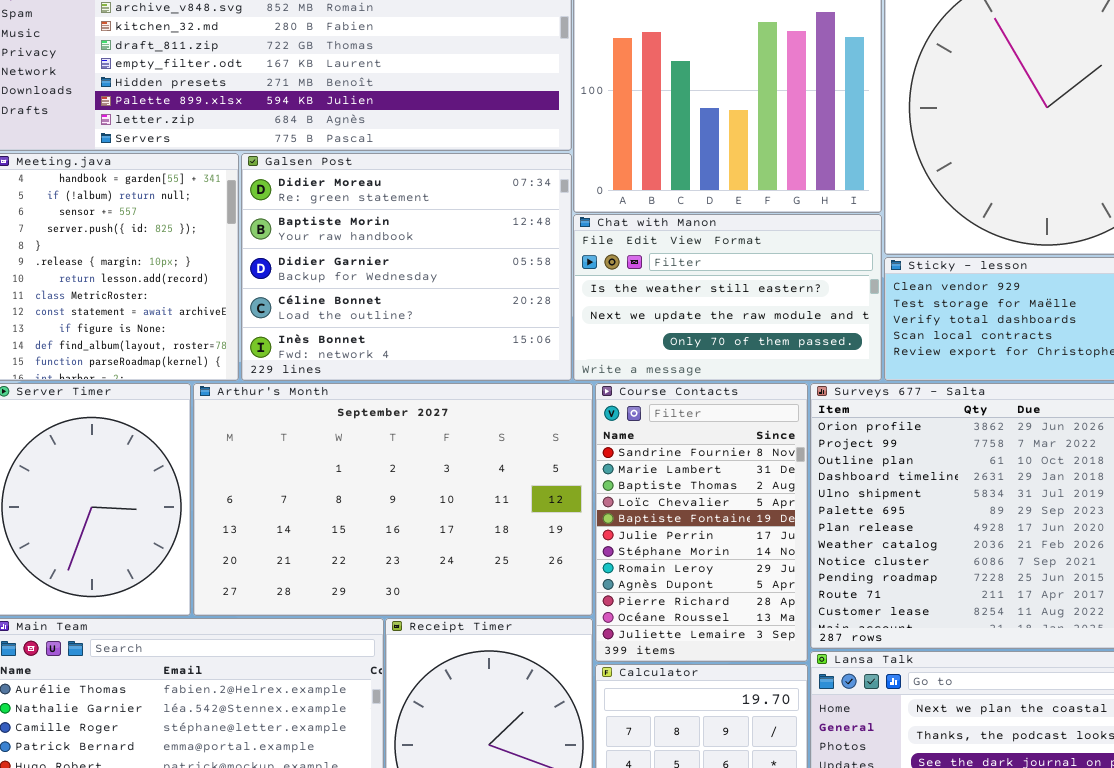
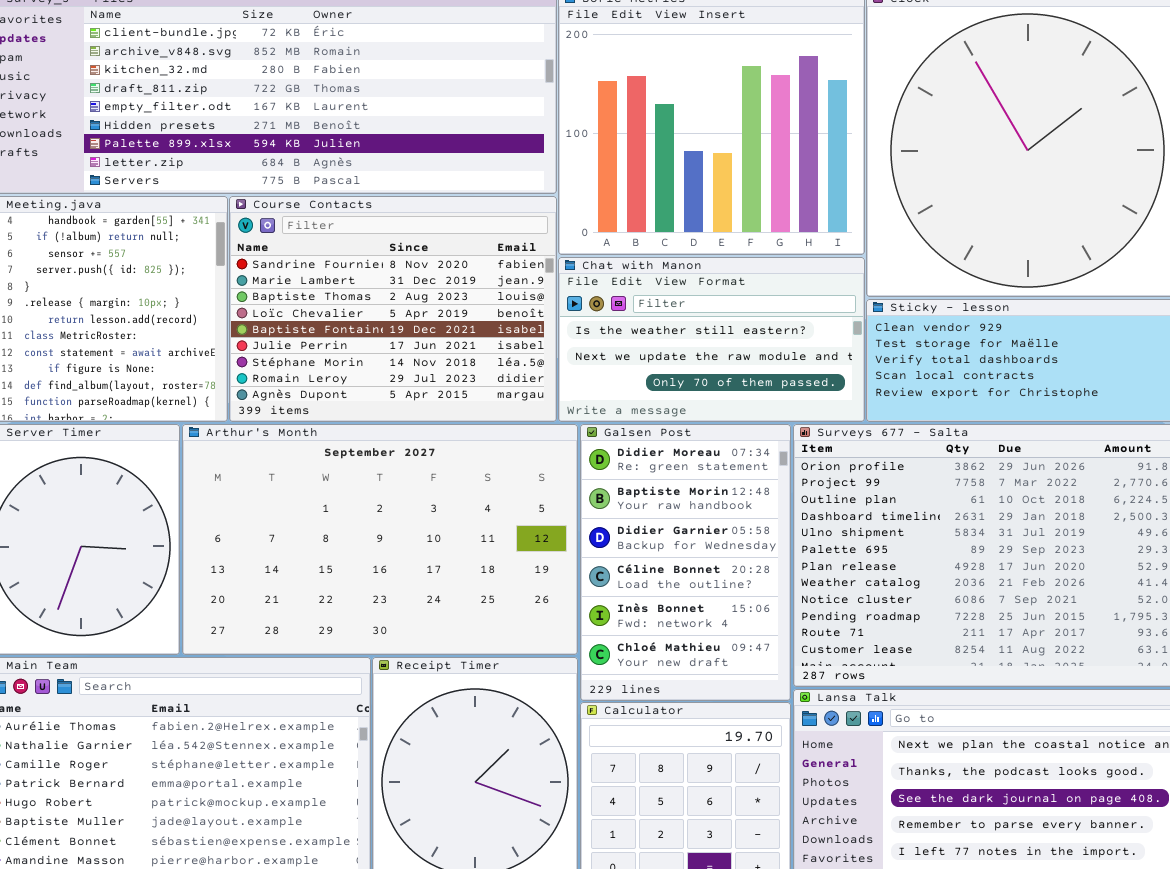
Galsen Post: [241,153,572,381] -> [580,424,791,701], moved, resized
Course Contacts: [595,383,808,662] -> [229,196,557,422], moved, resized

